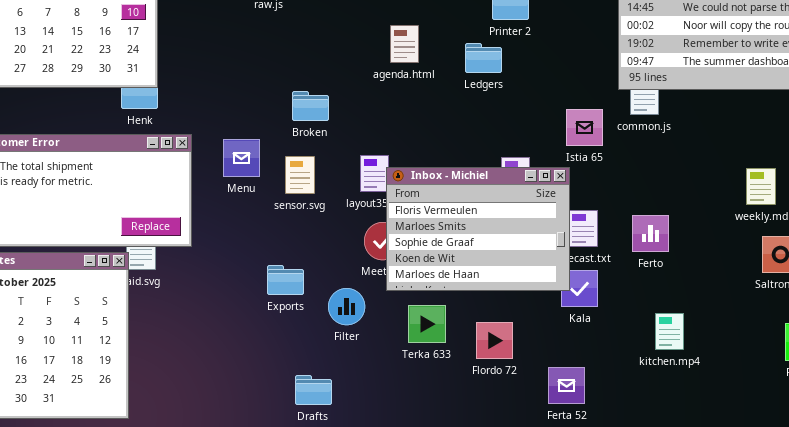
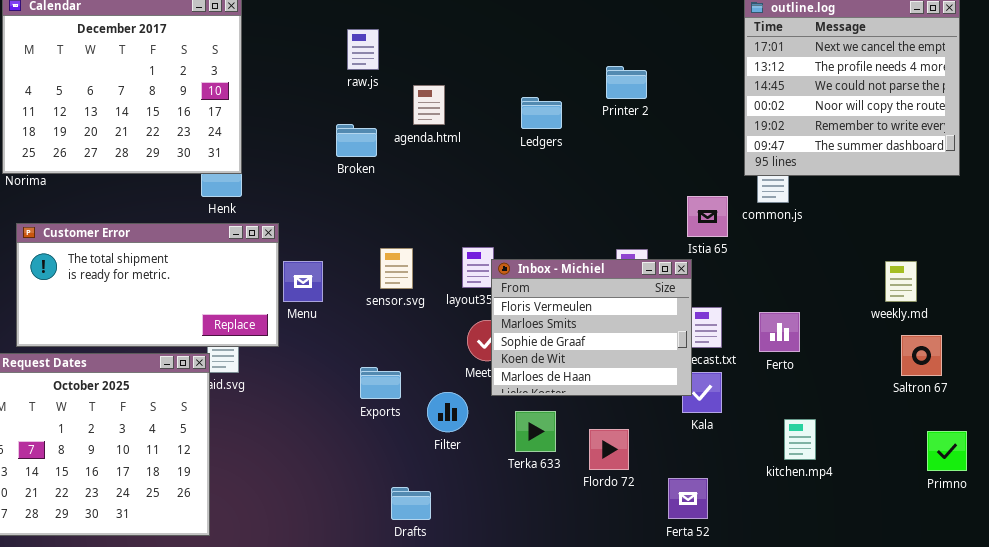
agenda.html: [390,25,419,63] -> [413,85,445,125], moved
Ledgers: [465,43,502,73] -> [521,97,562,129], moved
Broken: [292,91,329,121] -> [336,124,377,157], moved
Menu: [223,139,260,177] -> [283,261,323,302], moved

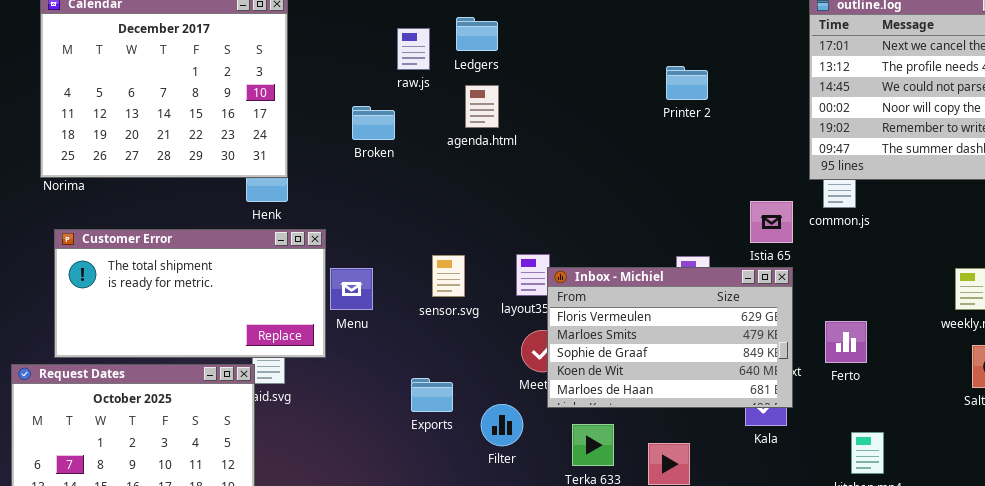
Ledgers: [521,97,562,129] -> [456,17,498,51], moved
Broken: [336,124,377,157] -> [352,106,395,140], moved
Inbox - Michiel: [491,259,692,396] -> [547,267,793,408], resized

